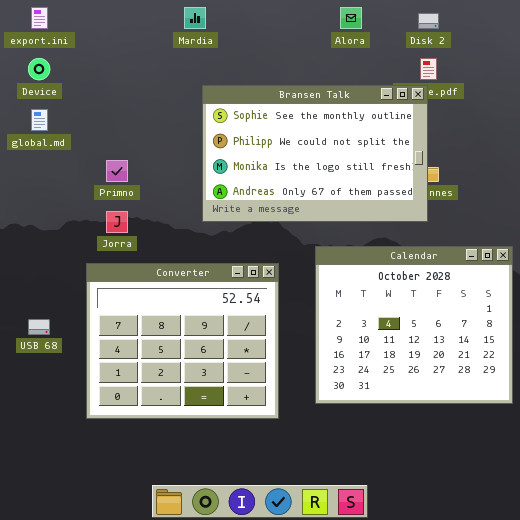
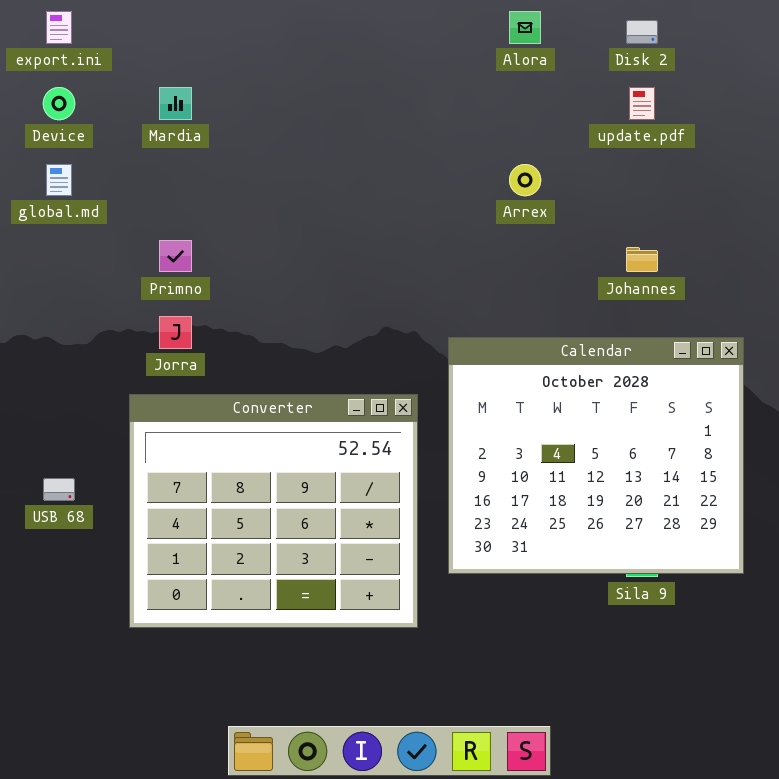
Mardia: [184,7,206,29] -> [159,87,192,120], moved
Bransen Talk: [202,85,428,222] -> none, closed
Calendar: [315,246,513,404] -> [448,337,744,574], moved

